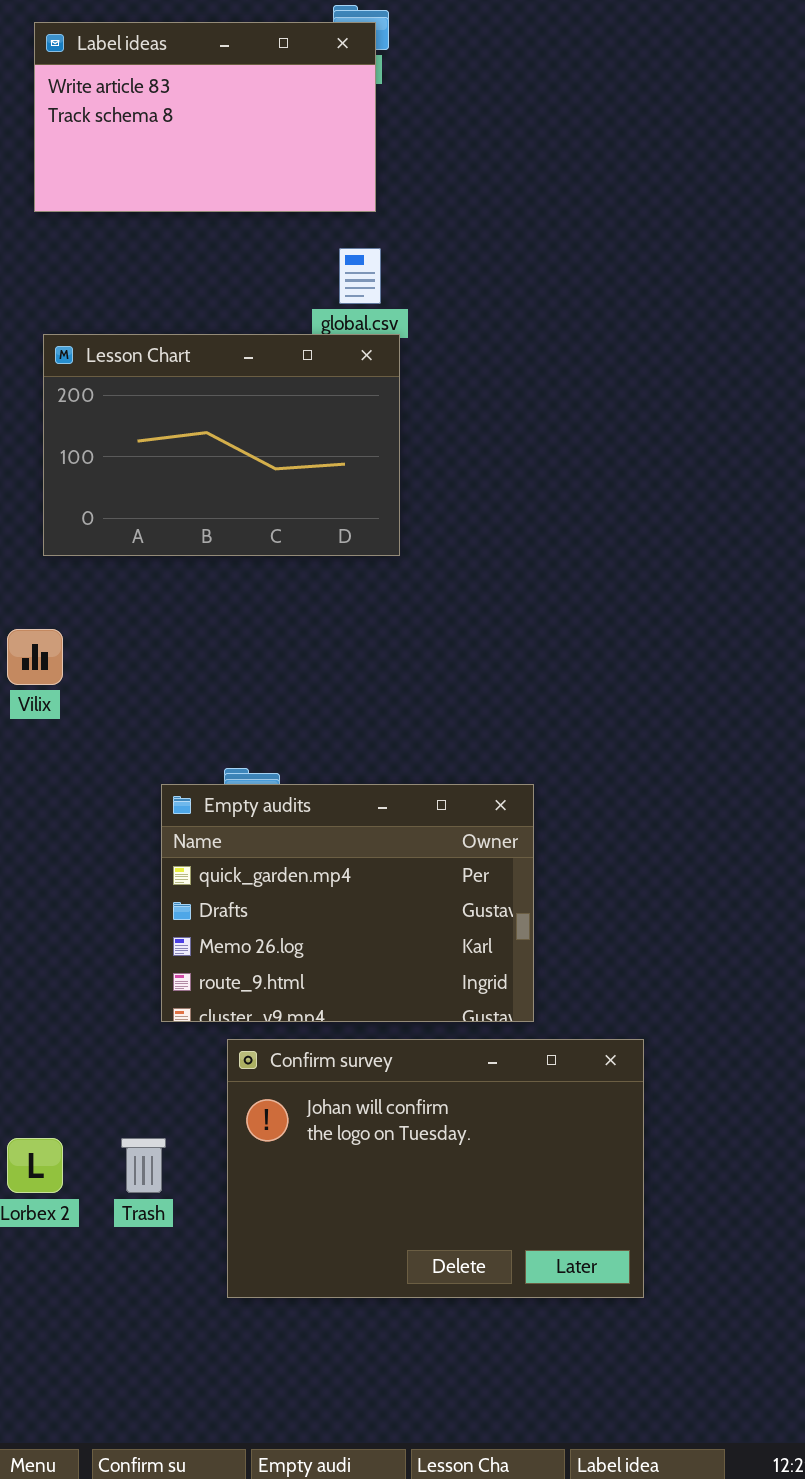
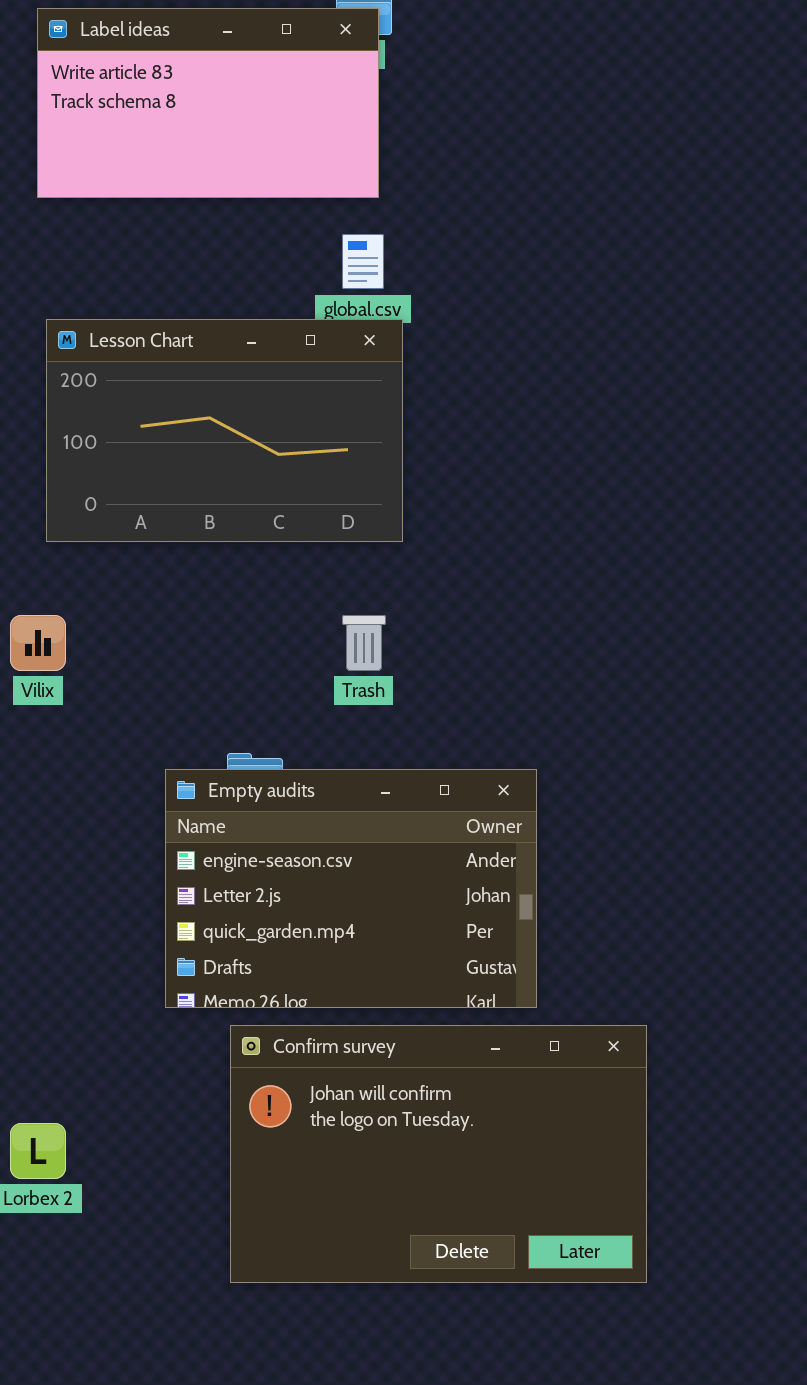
Empty audits: [161,784,534,1022] -> [165,769,537,1008], scrolled up 2 rows
Trash: [121,1138,166,1193] -> [342,615,386,671], moved

